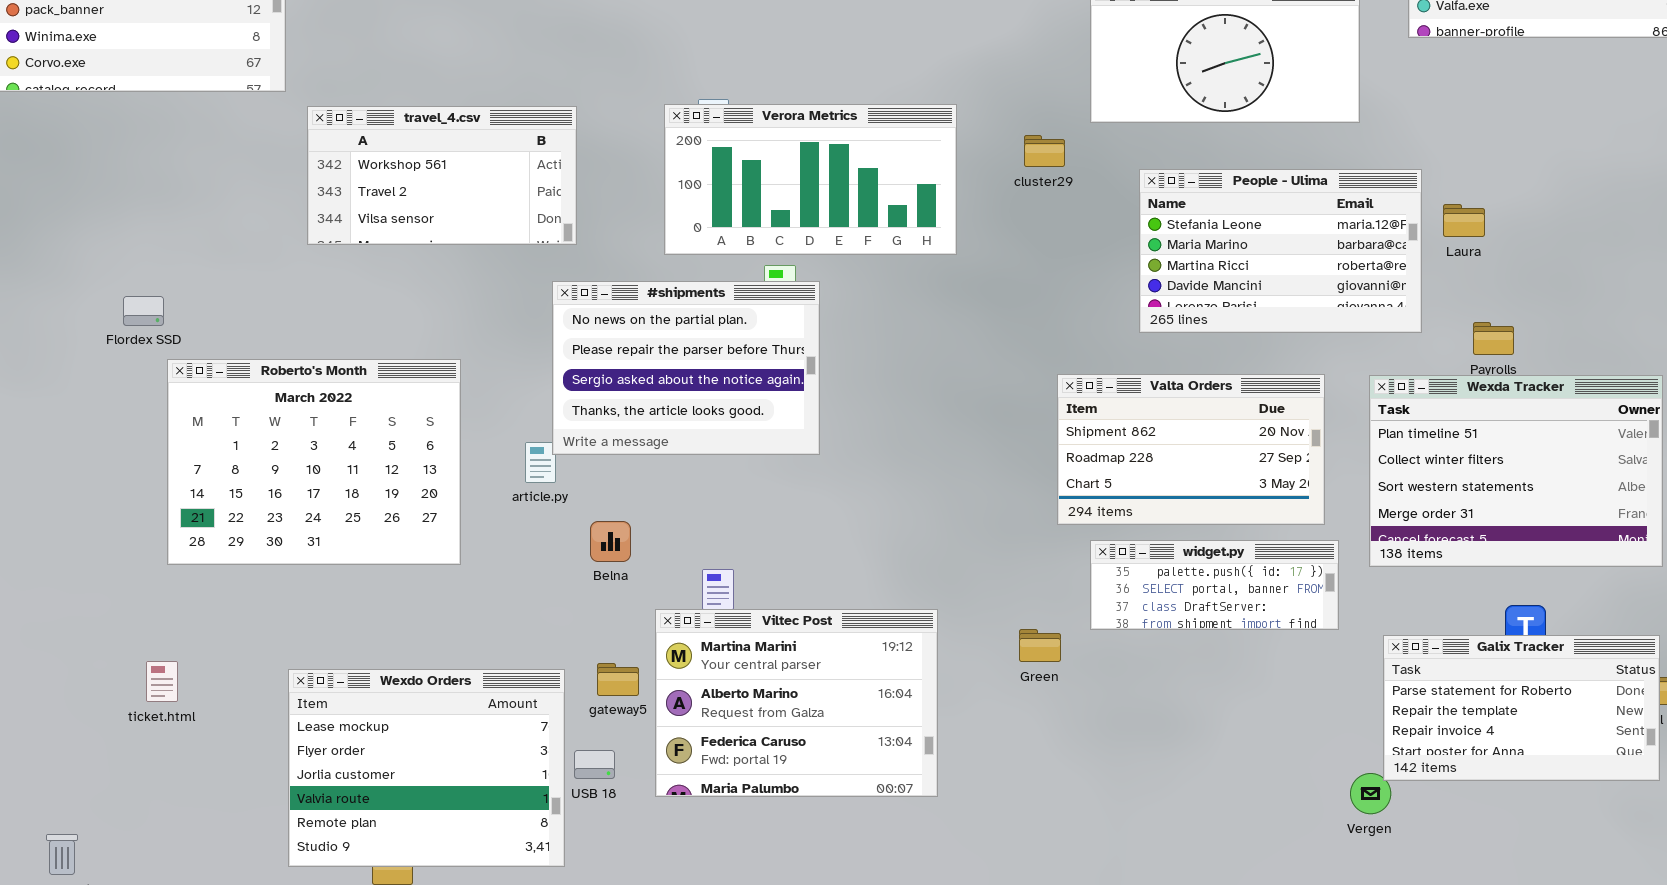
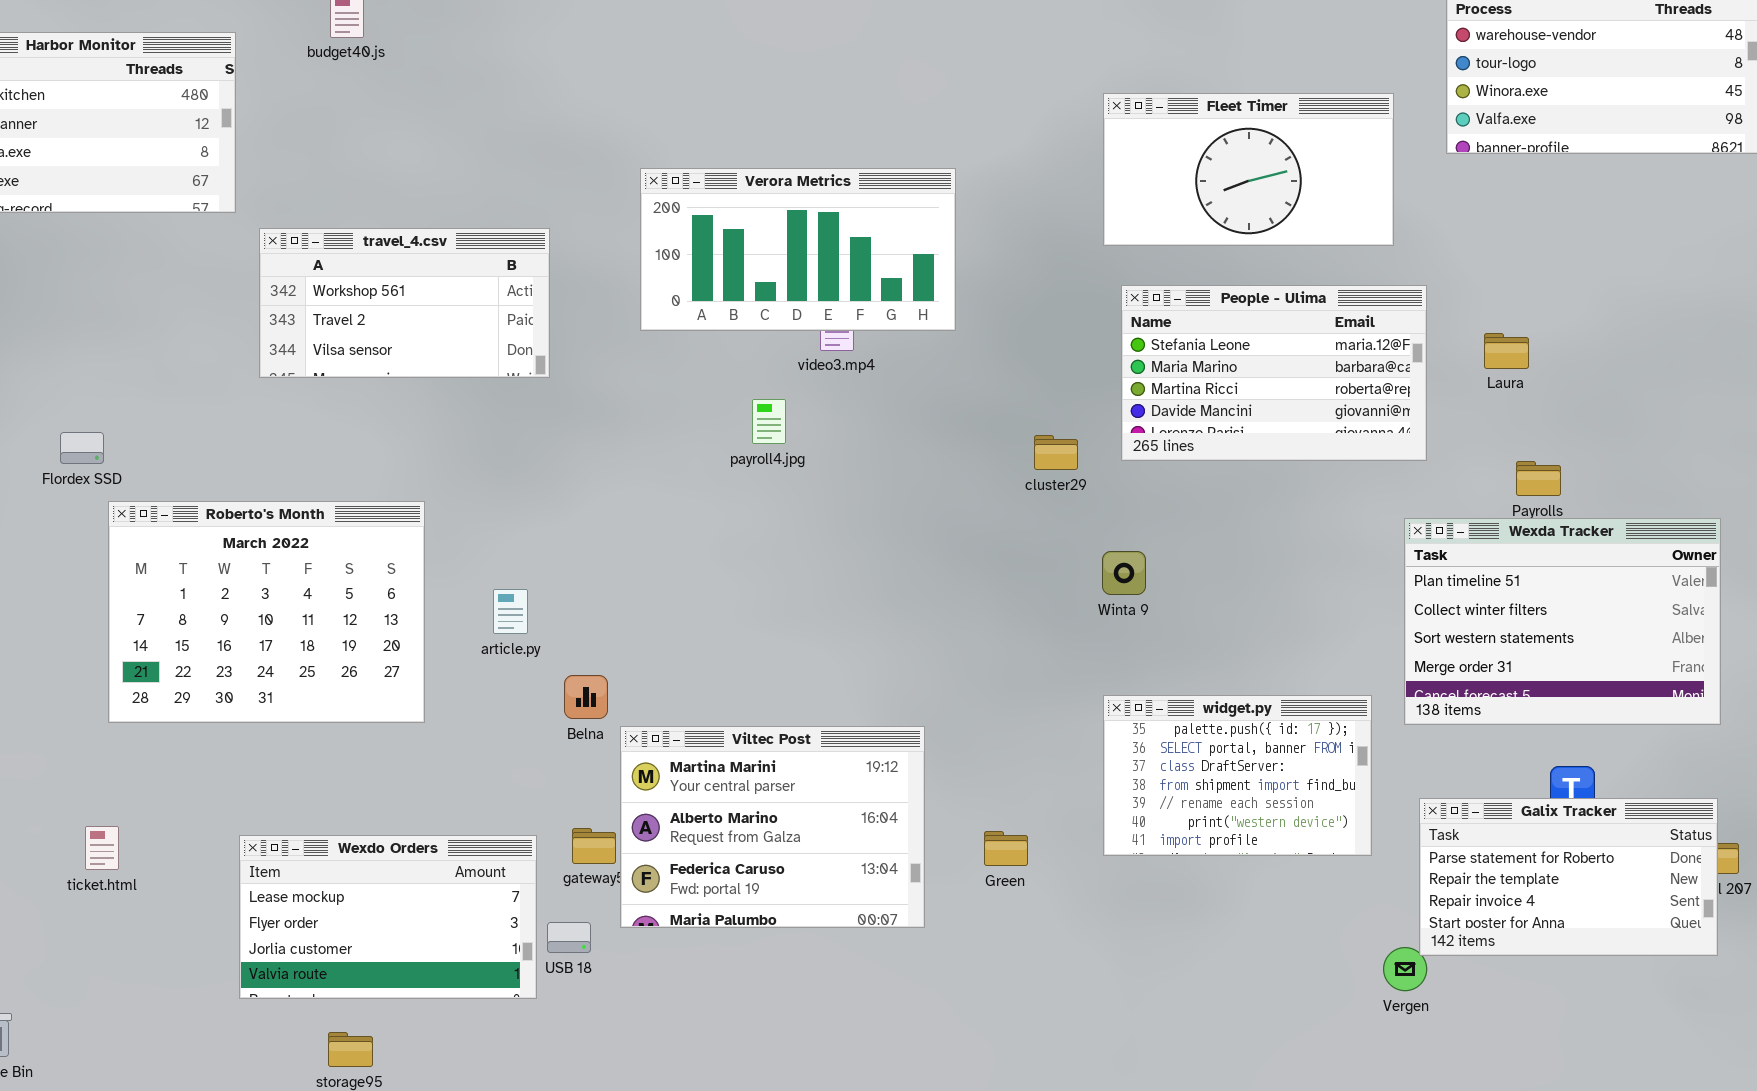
Verora Metrics: [664,104,957,255] -> [640,168,956,331], moved
cluster29: [1024,135,1065,167] -> [1034,435,1078,470], moved
People - Ulima: [1139,169,1422,333] -> [1121,285,1427,461], moved
#shipments: [552,281,820,455] -> none, closed
Valta Orders: [1057,374,1325,525] -> none, closed
widget.py: [1090,540,1339,630] -> [1103,695,1372,856], resized
Viltec Post: [655,609,938,797] -> [620,726,925,928], moved
Green: [1019,629,1061,662] -> [984,831,1028,866], moved
Wexdo Orders: [288,669,565,867] -> [239,835,537,999], resized

